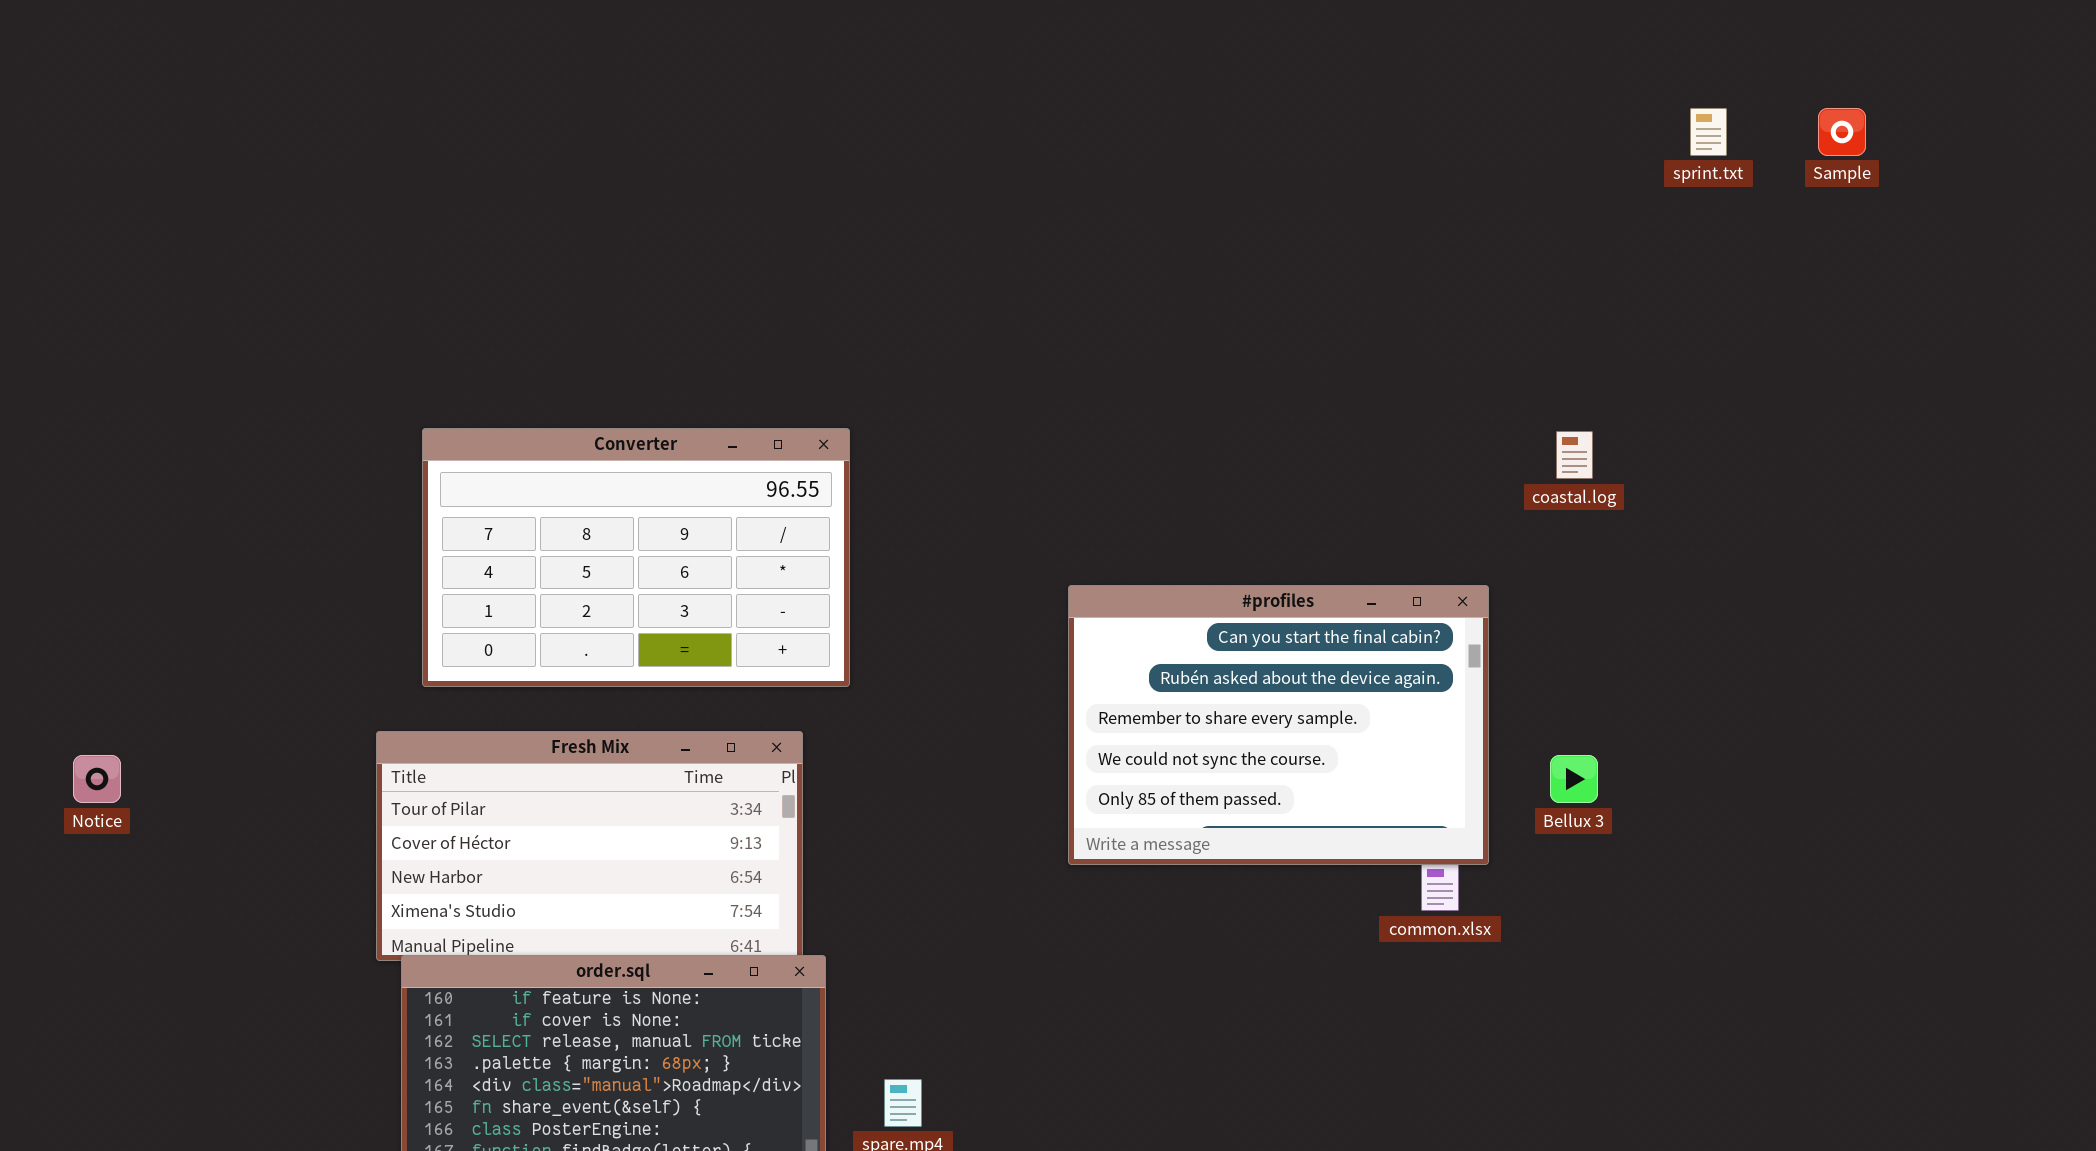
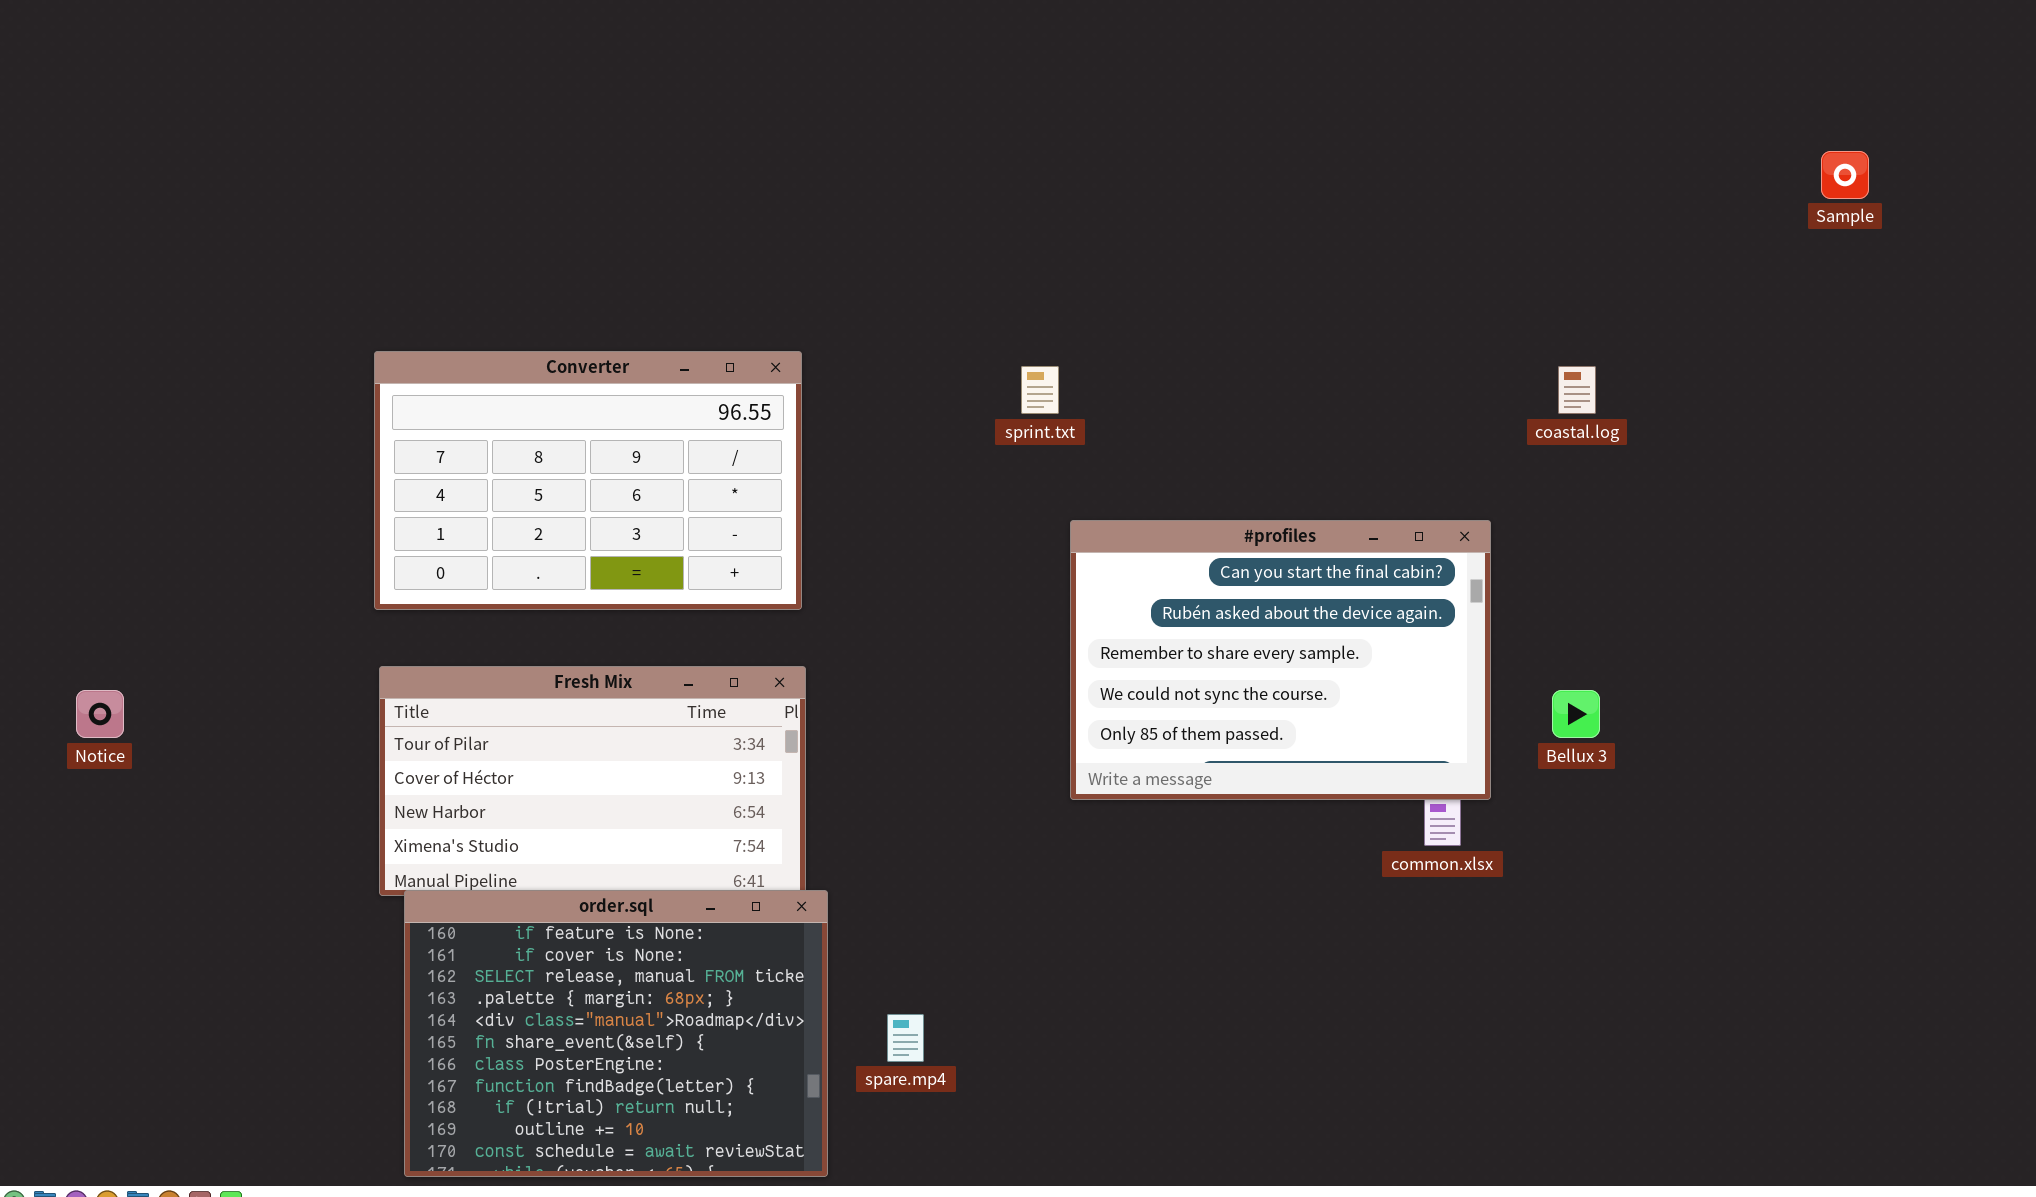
sprint.txt: [1690,108,1727,156] -> [1021,366,1059,414], moved
Sample: [1818,108,1866,156] -> [1821,151,1869,199], moved
Converter: [422,428,850,687] -> [374,351,802,610], moved

